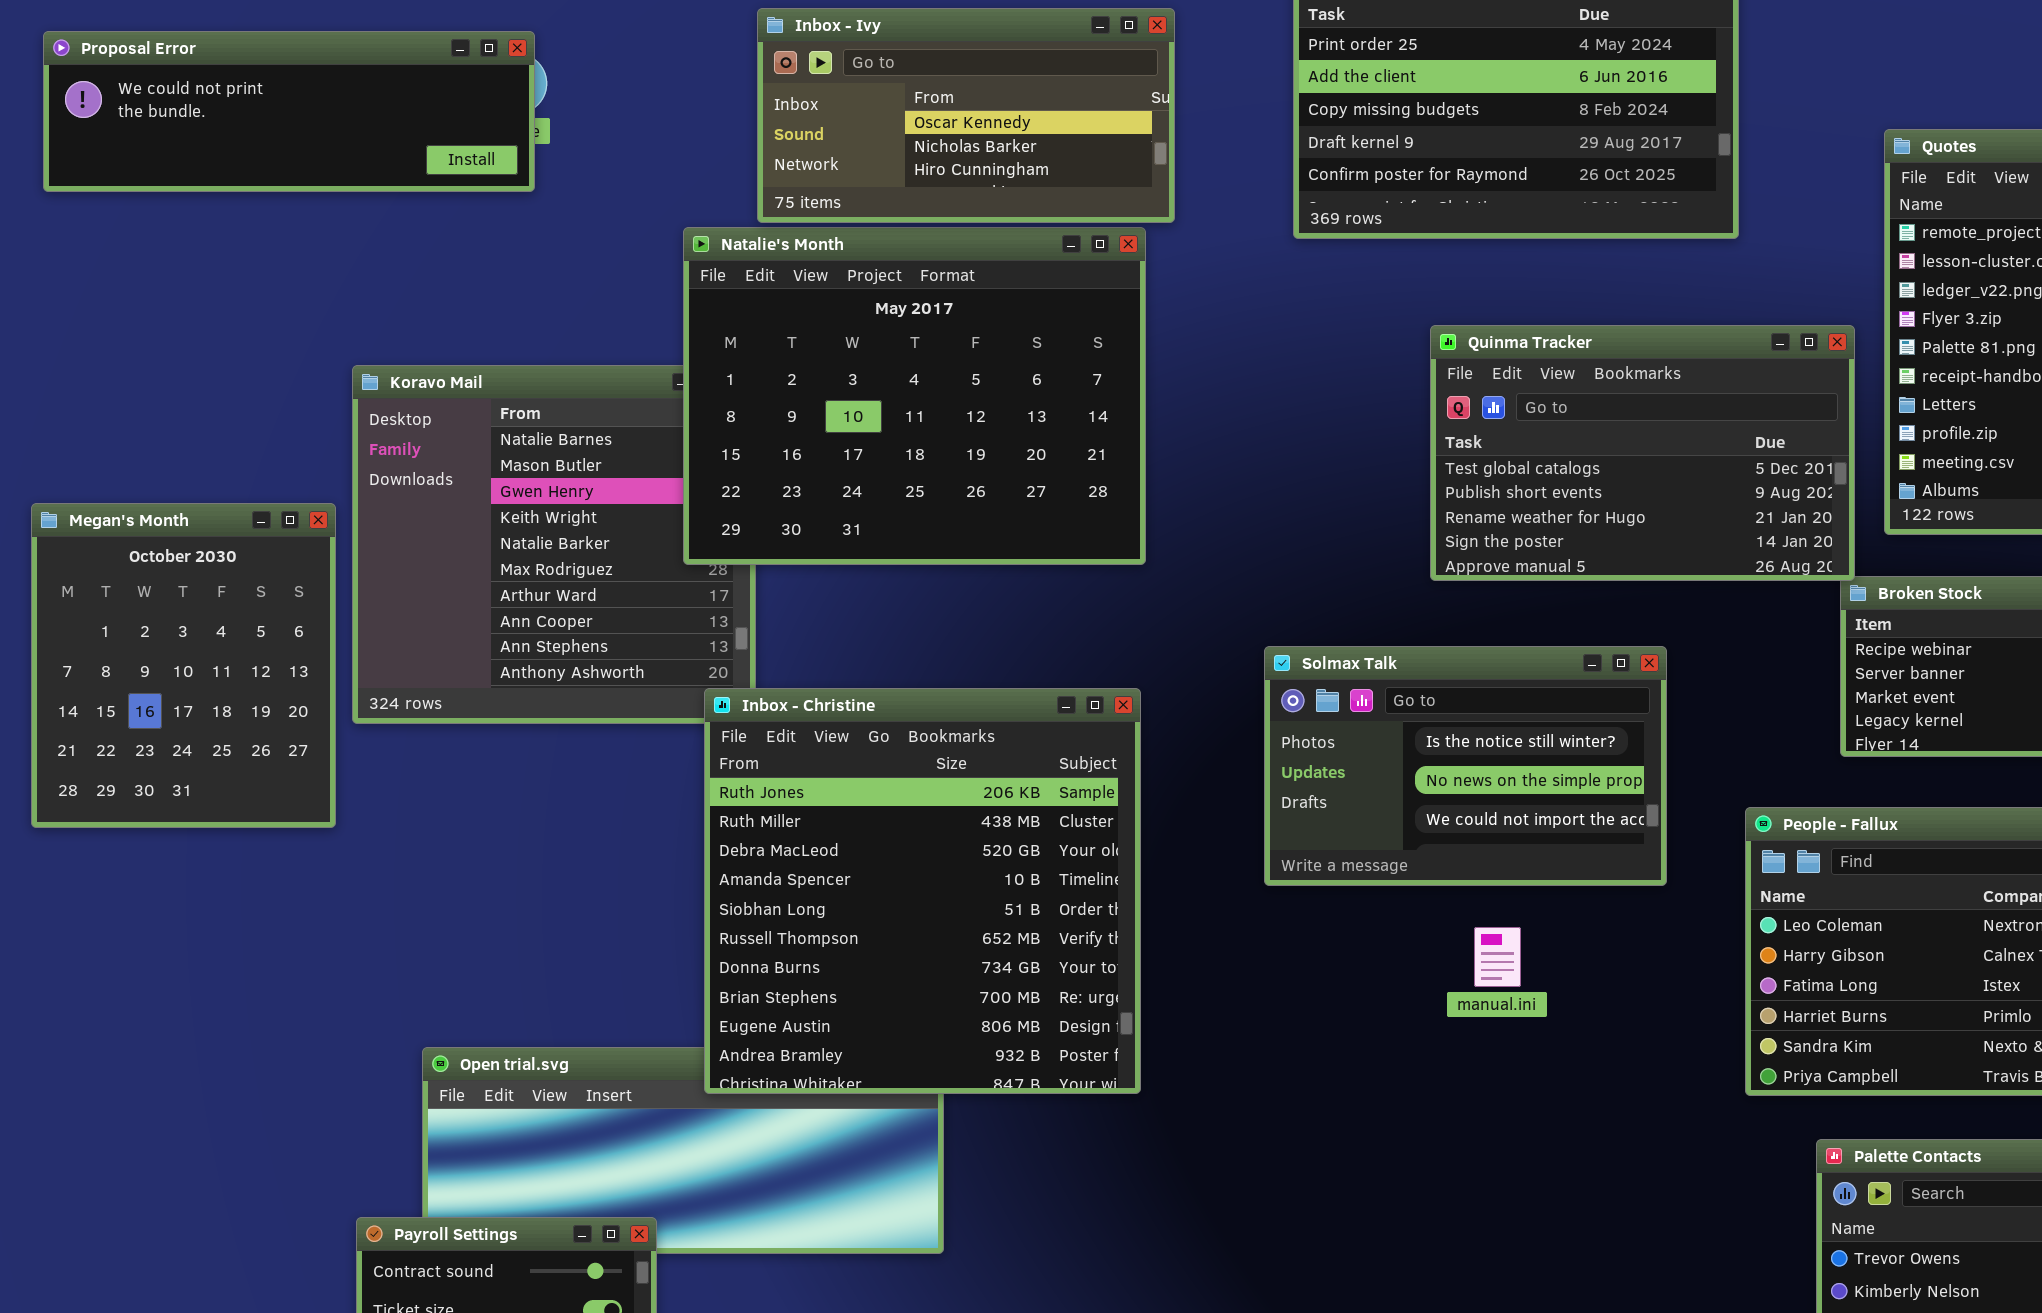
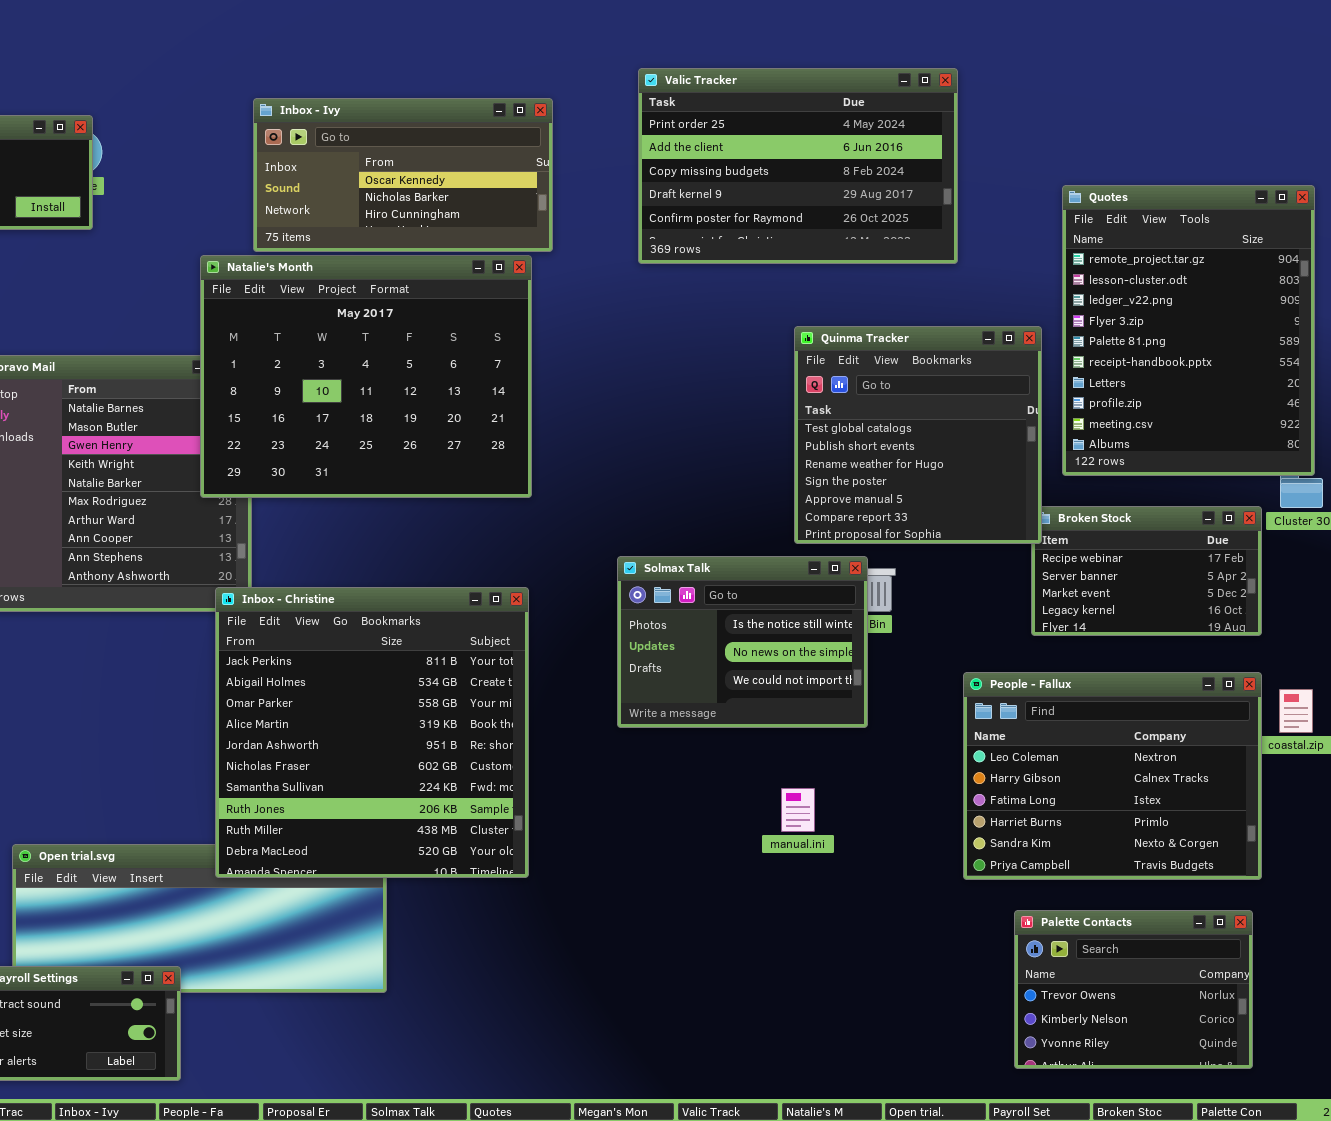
Quinma Tracker: [1430,325,1855,581] -> [794,326,1042,544], resized
Solmax Talk: [1264,646,1667,886] -> [617,556,868,728], resized
Inbox - Christine: [704,688,1141,1094] -> [215,587,529,878], scrolled up 7 rows
manual.ini: [1474,927,1521,987] -> [781,788,815,832], moved

